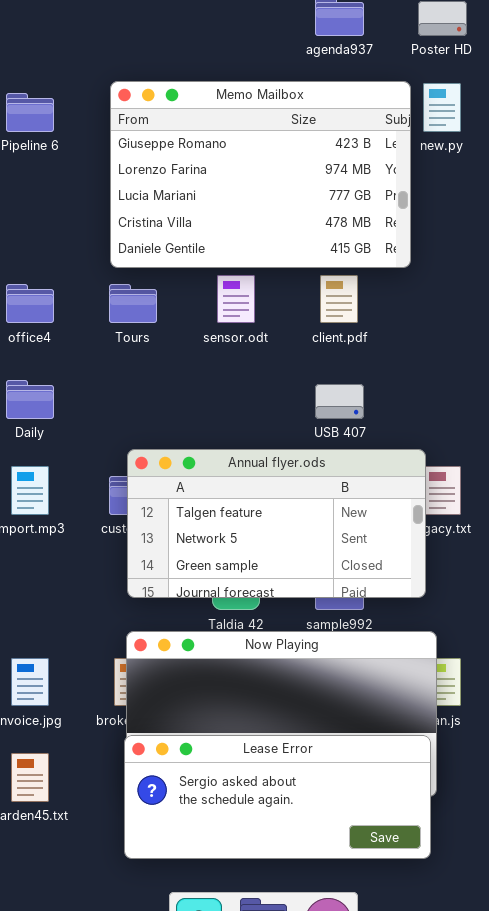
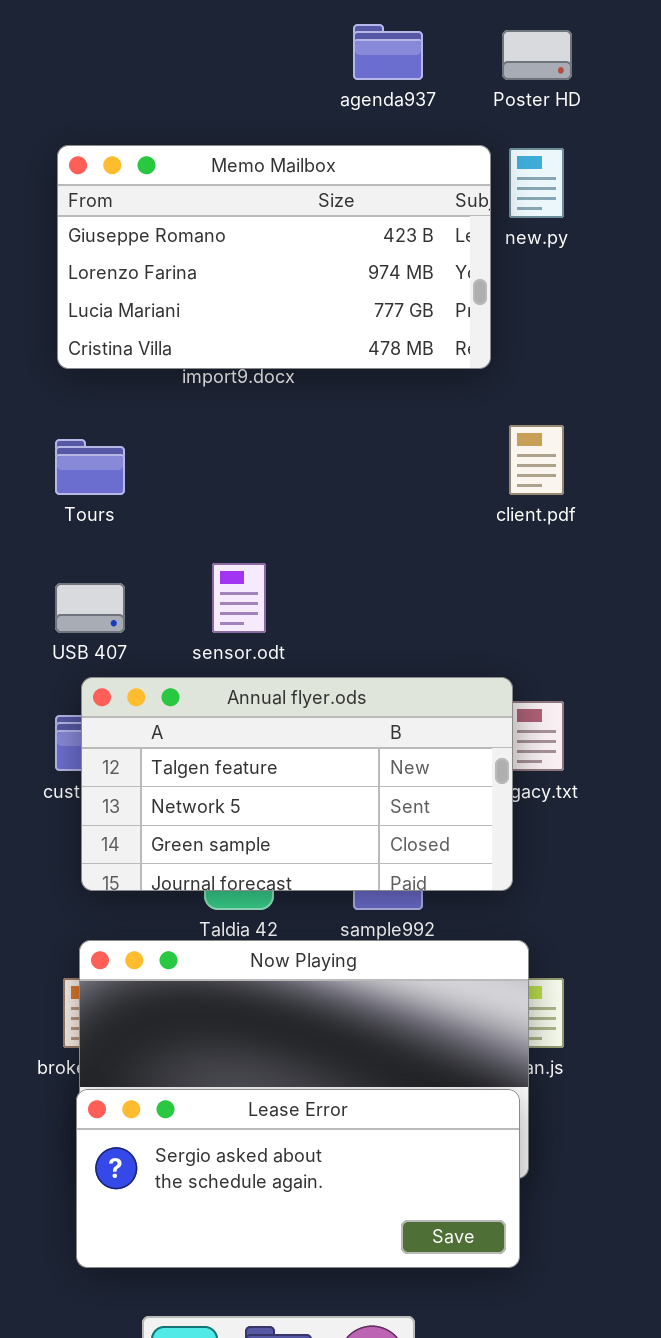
Memo Mailbox: [110,81,411,268] -> [57,145,491,369], resized
sensor.odt: [217,275,255,323] -> [212,563,266,633], moved
client.pdf: [320,275,358,323] -> [509,425,564,495], moved
USB 407: [315,384,364,419] -> [55,583,125,633], moved

